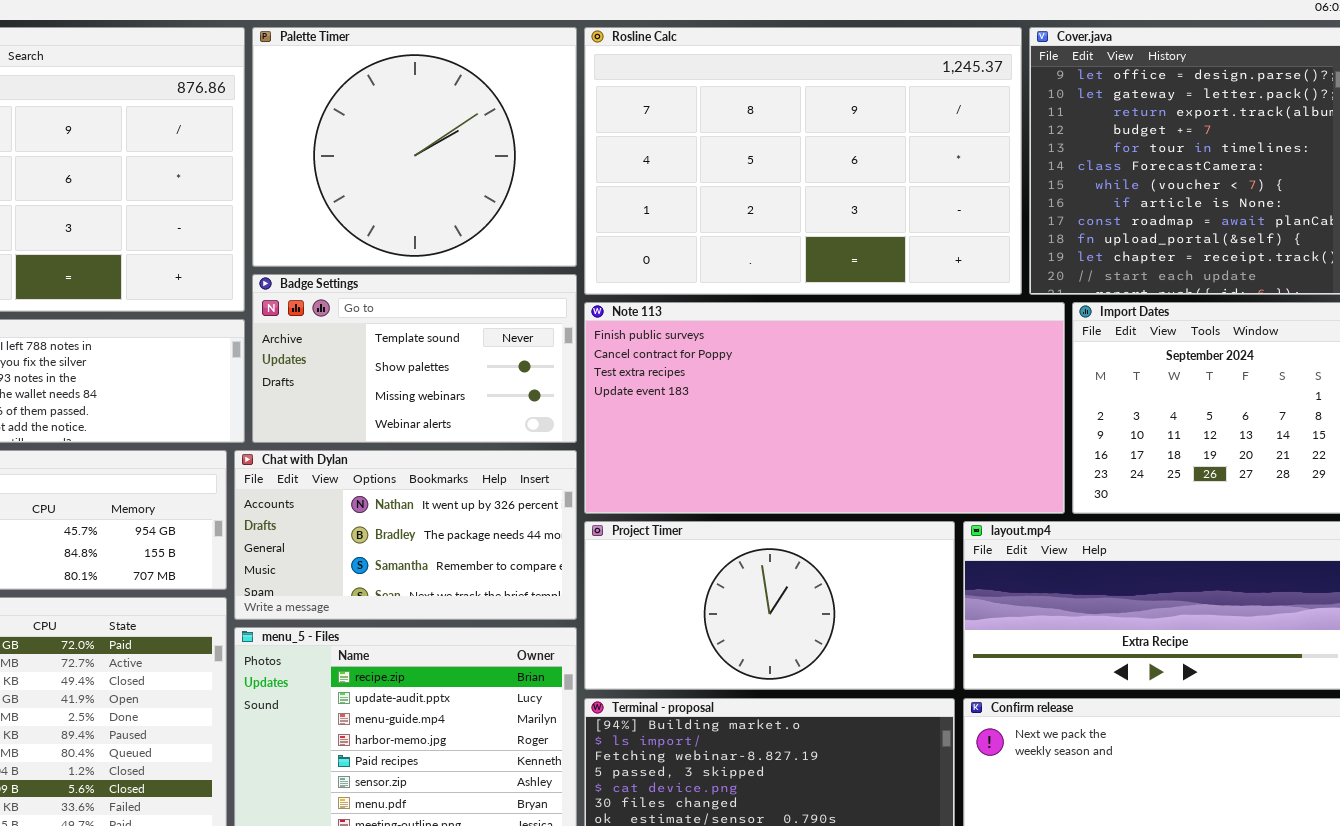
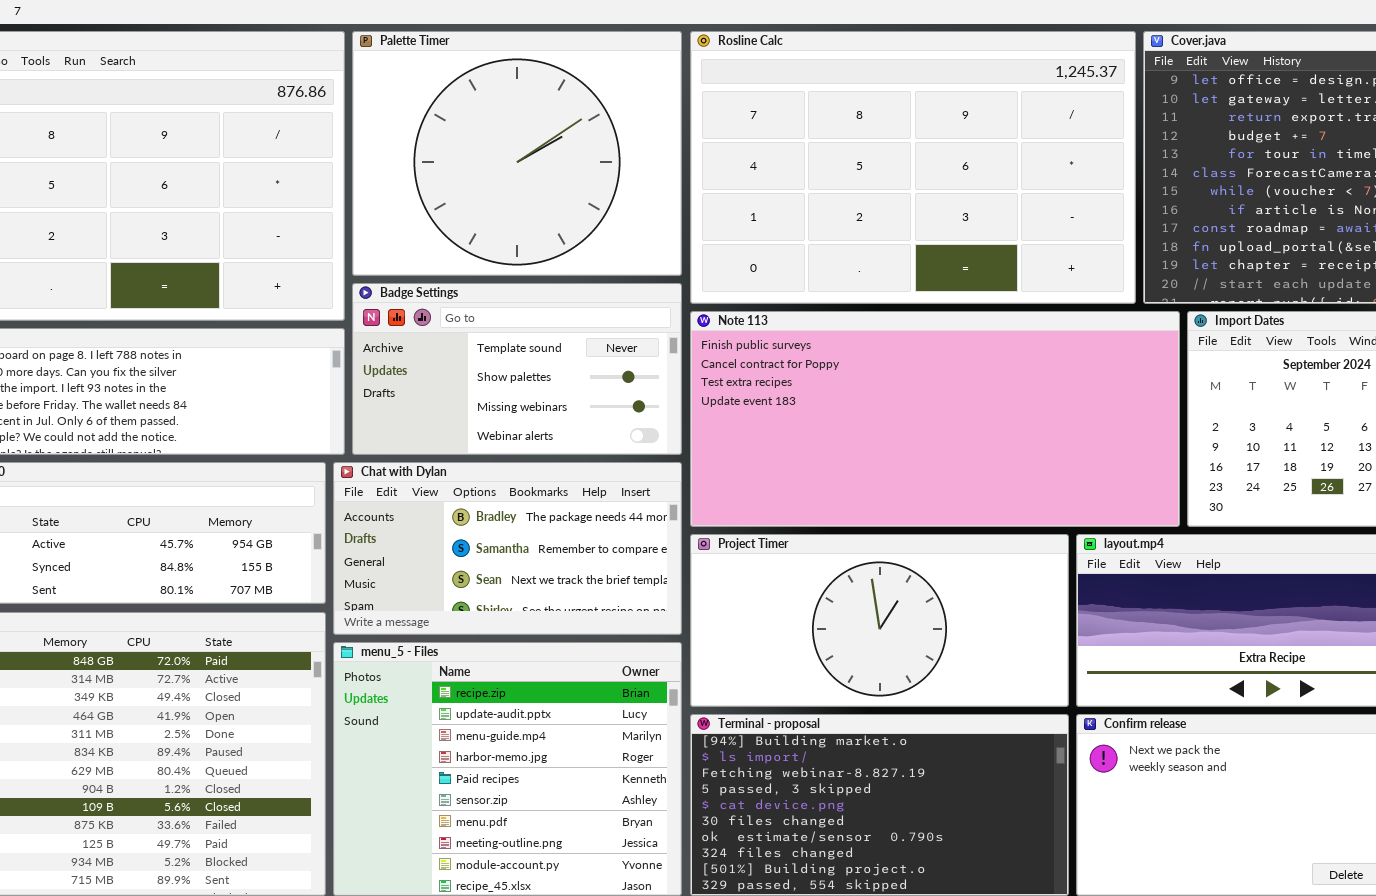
Chat with Dylan: [234,450,577,620] -> [333,462,682,635], scrolled down 1 row

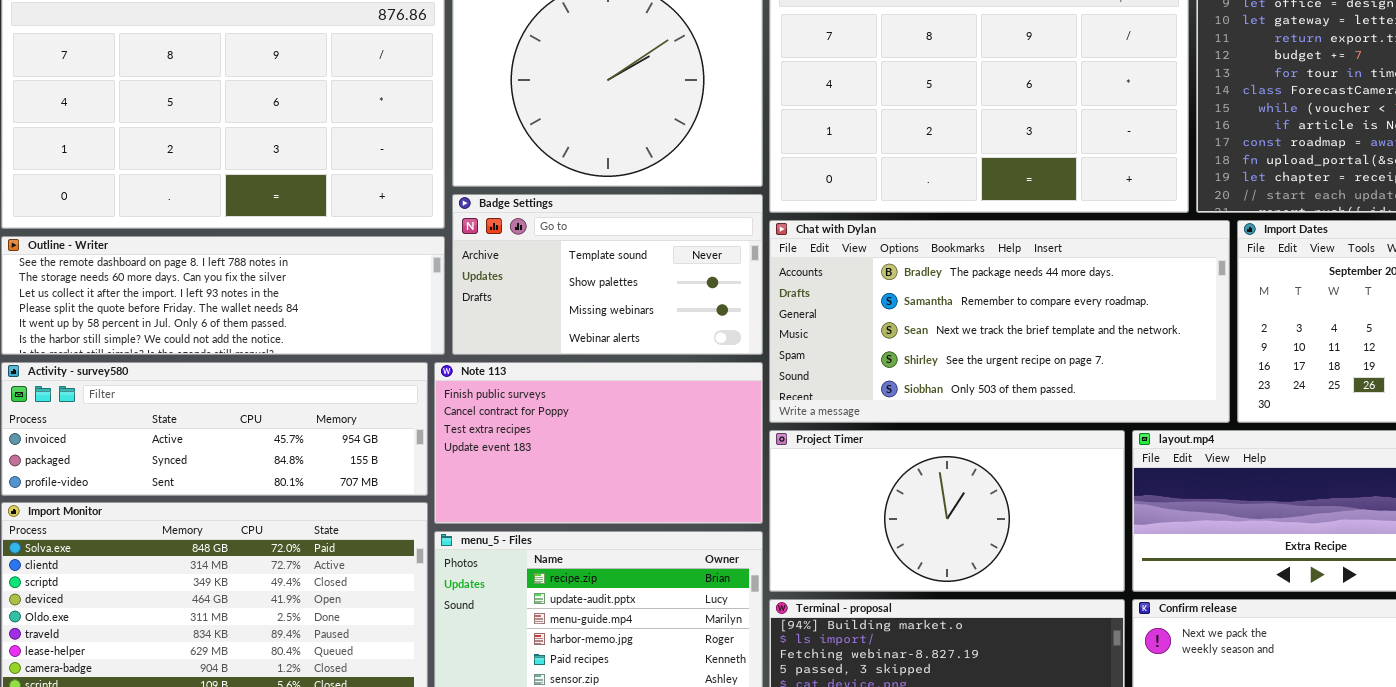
Note 113: [690,311,1180,527] -> [434,362,763,524], moved, resized
Chat with Dylan: [333,462,682,635] -> [769,220,1230,423], moved, resized

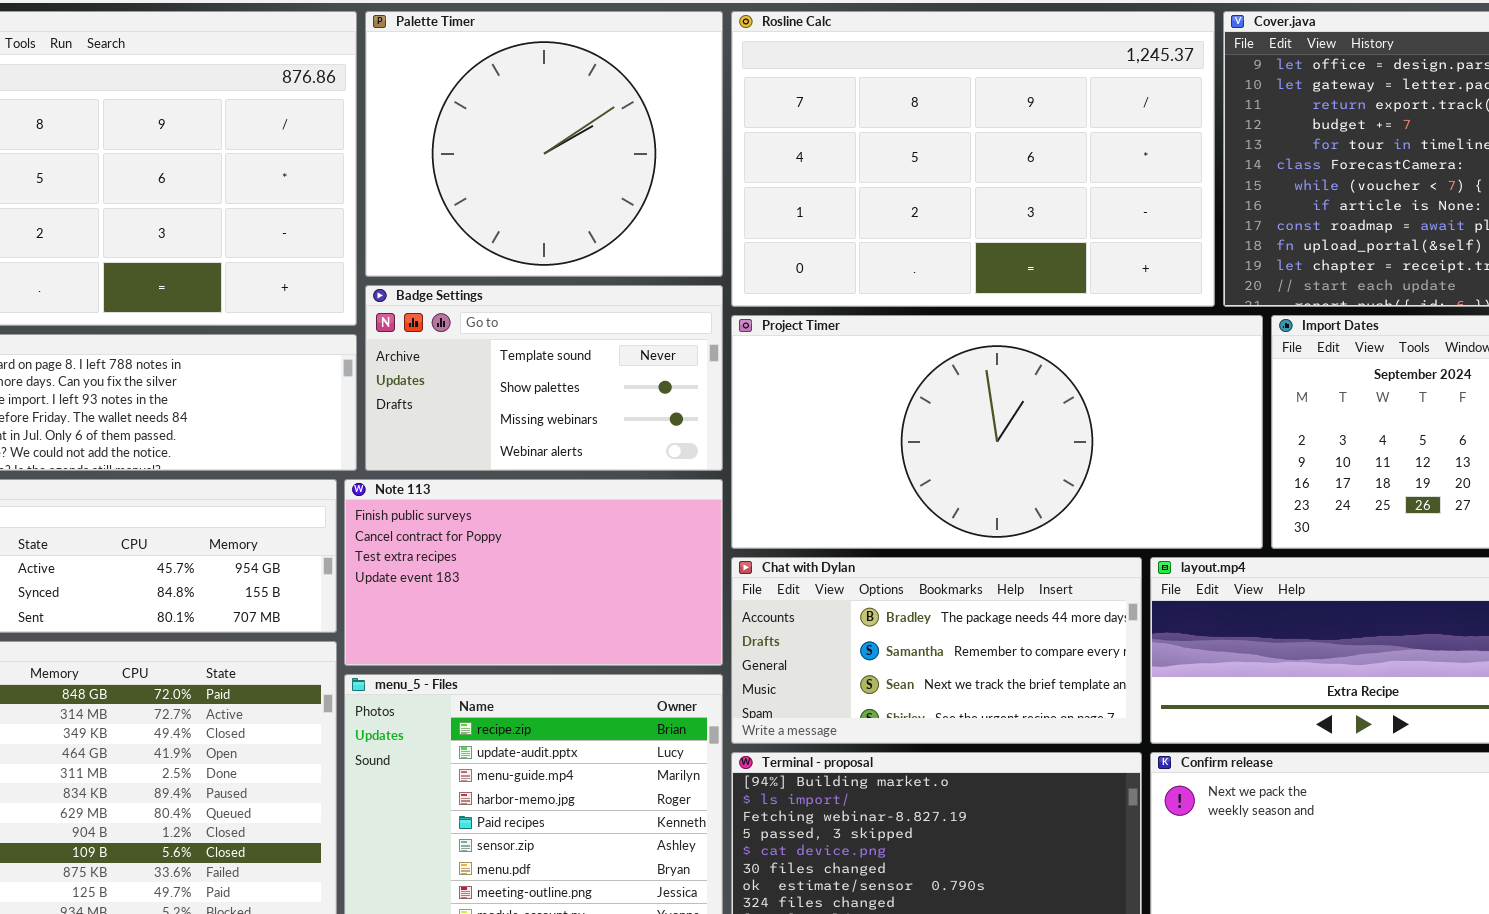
Chat with Dylan: [769,220,1230,423] -> [731,557,1142,744], moved, resized
Project Timer: [769,430,1125,592] -> [731,315,1263,549], moved, resized

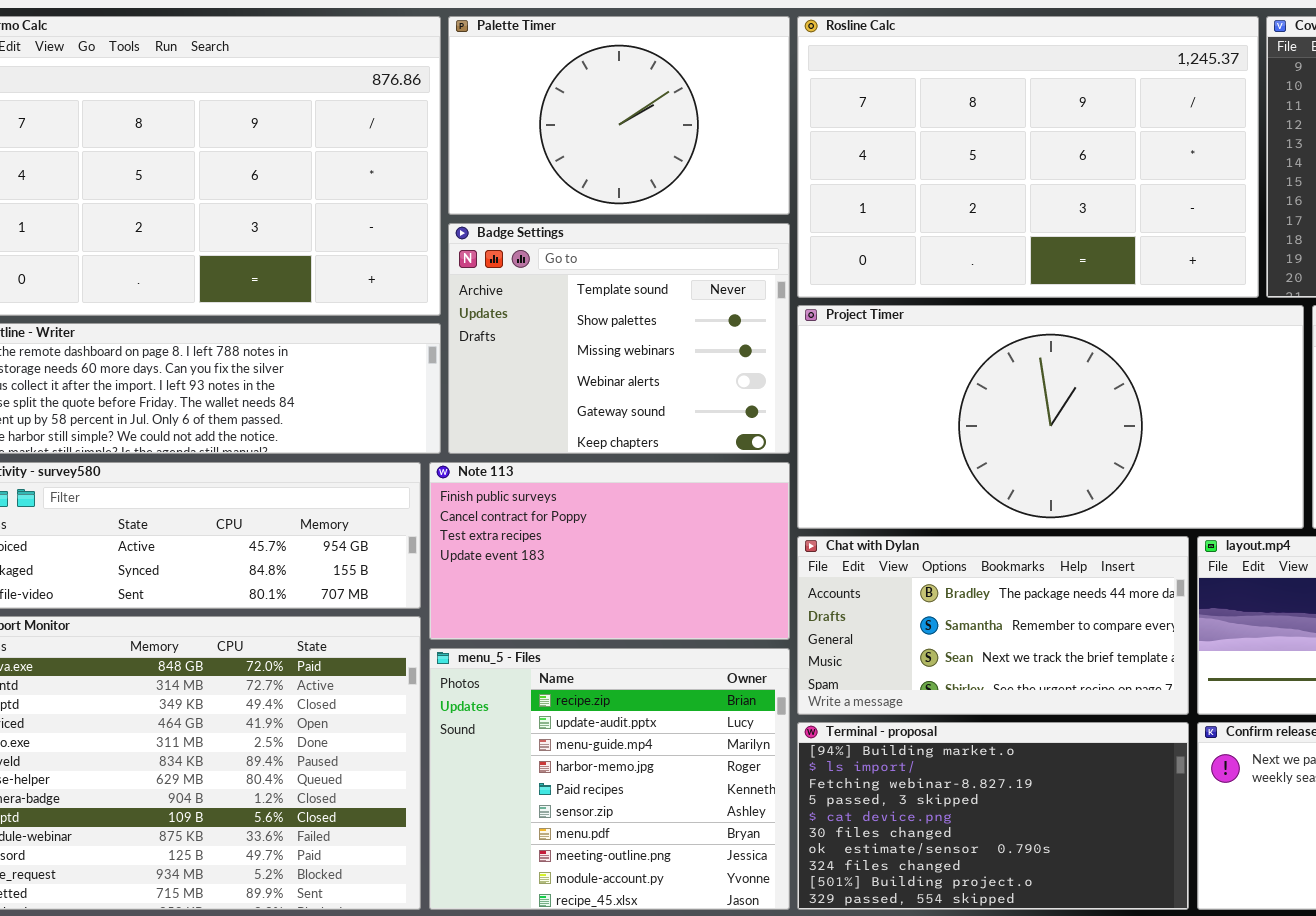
Palette Timer: [365,11,723,277] -> [448,16,790,215], resized
Badge Settings: [365,285,723,471] -> [448,223,790,454], resized

